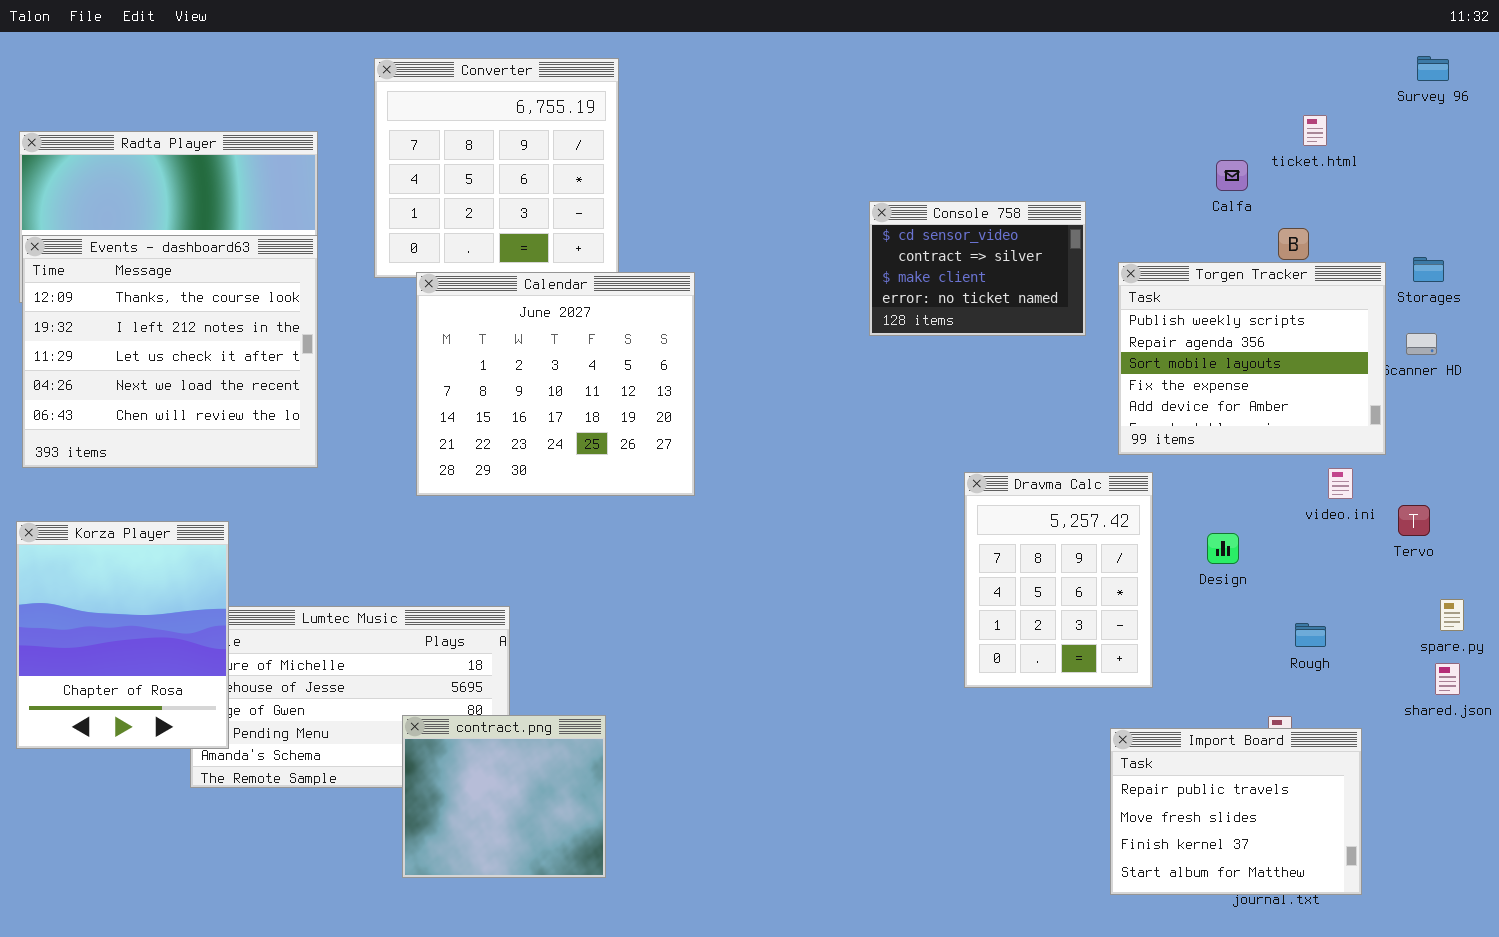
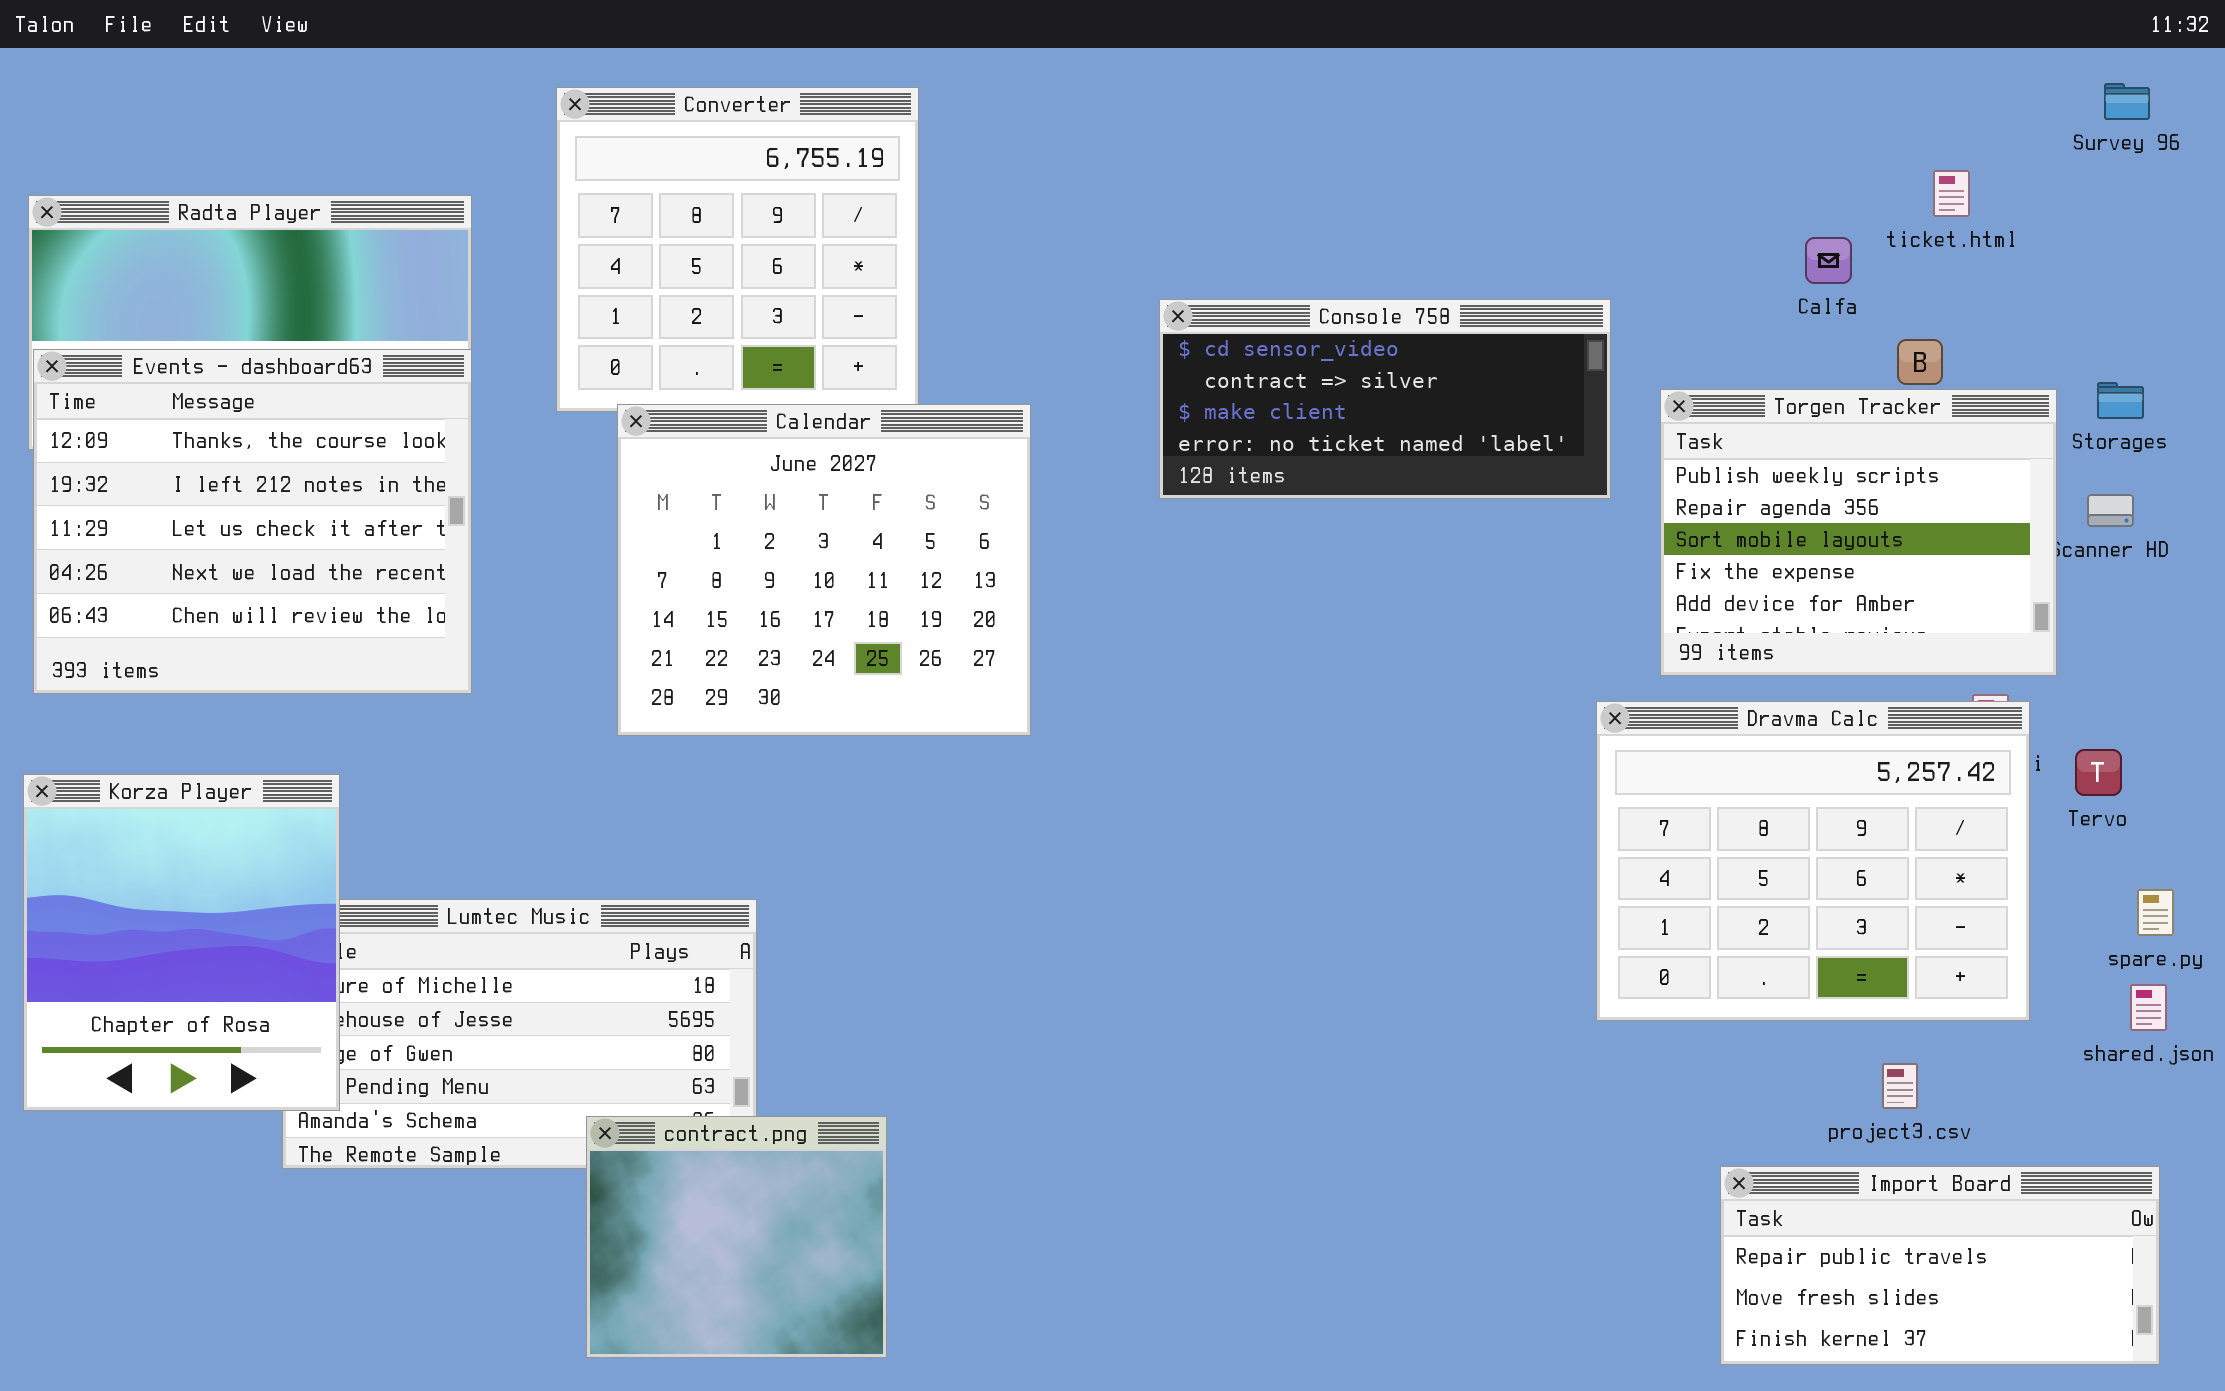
Console 758: [869,201,1086,336] -> [1159,299,1611,499], resized
Dravma Calc: [964,472,1153,688] -> [1596,701,2030,1021], moved, resized
contract.png: [402,715,606,878] -> [586,1116,887,1358], moved
Import Board: [1110,728,1362,895] -> [1720,1166,2160,1365], moved, resized

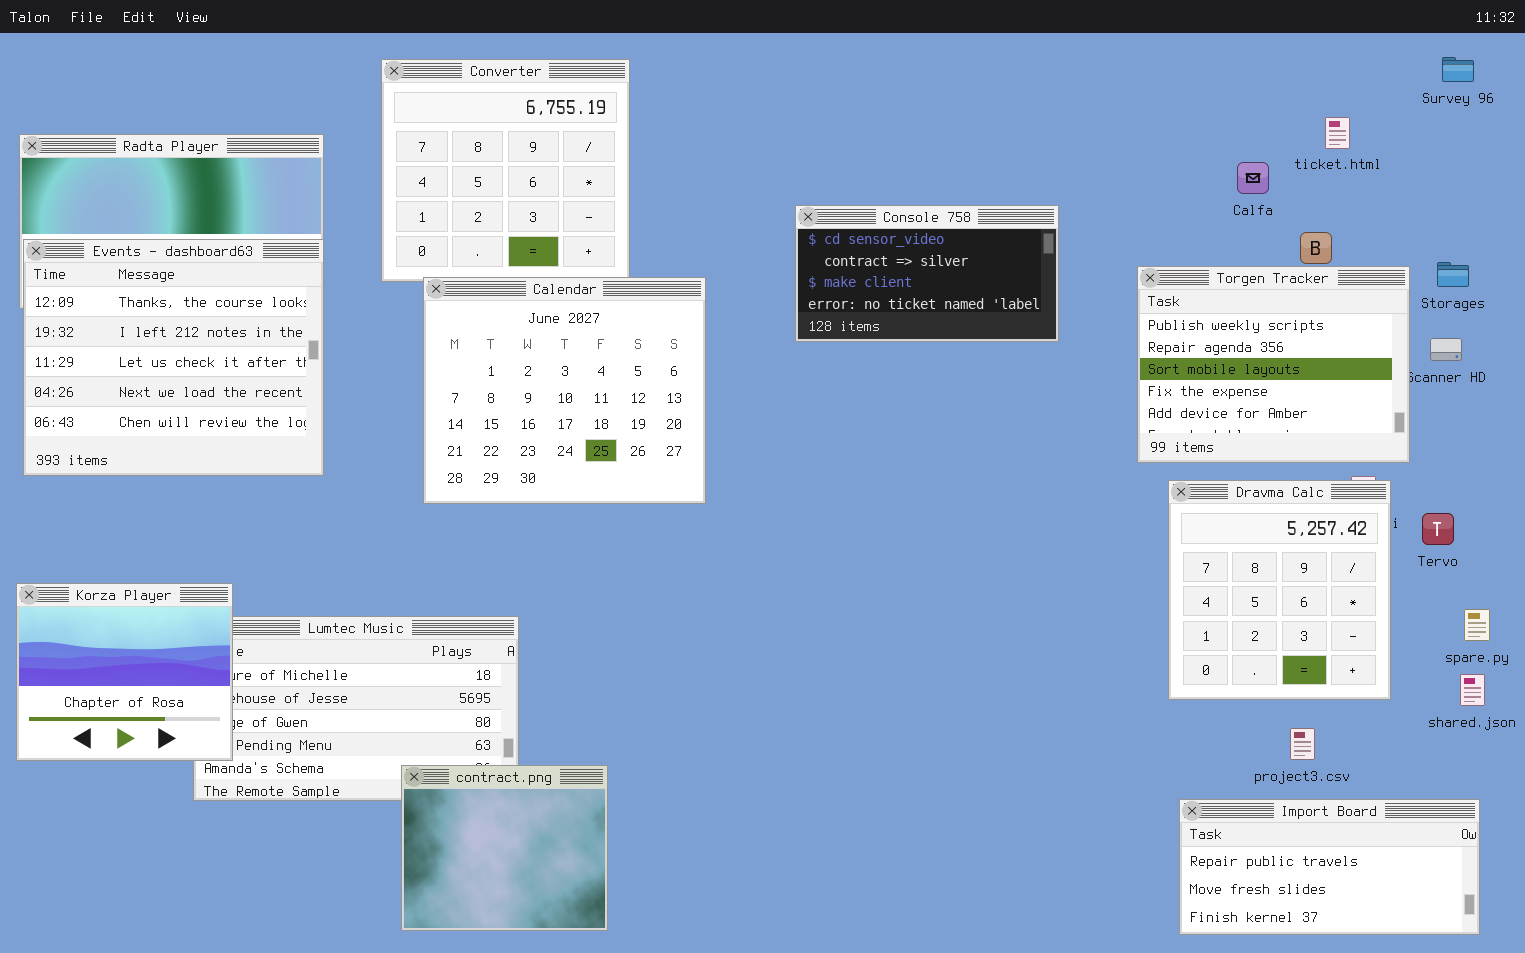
Console 758: [1159,299,1611,499] -> [795,205,1059,342], resized
Dravma Calc: [1596,701,2030,1021] -> [1168,480,1391,700], resized
Korza Player: [23,774,340,1111] -> [16,583,233,761], resized

